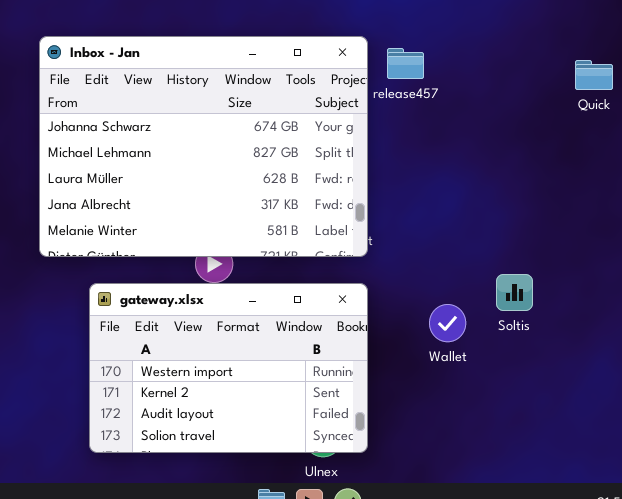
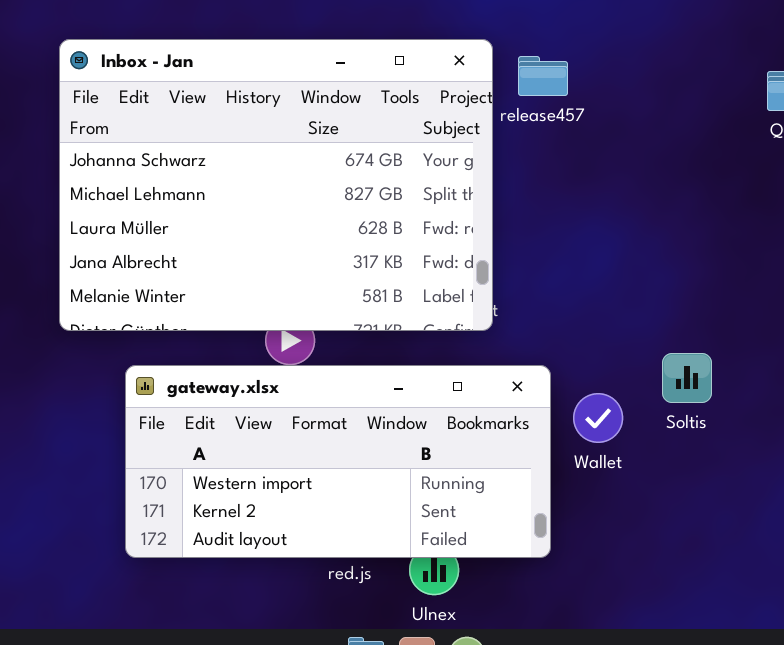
gateway.xlsx: [89,283,368,453] -> [125,365,551,558], resized

